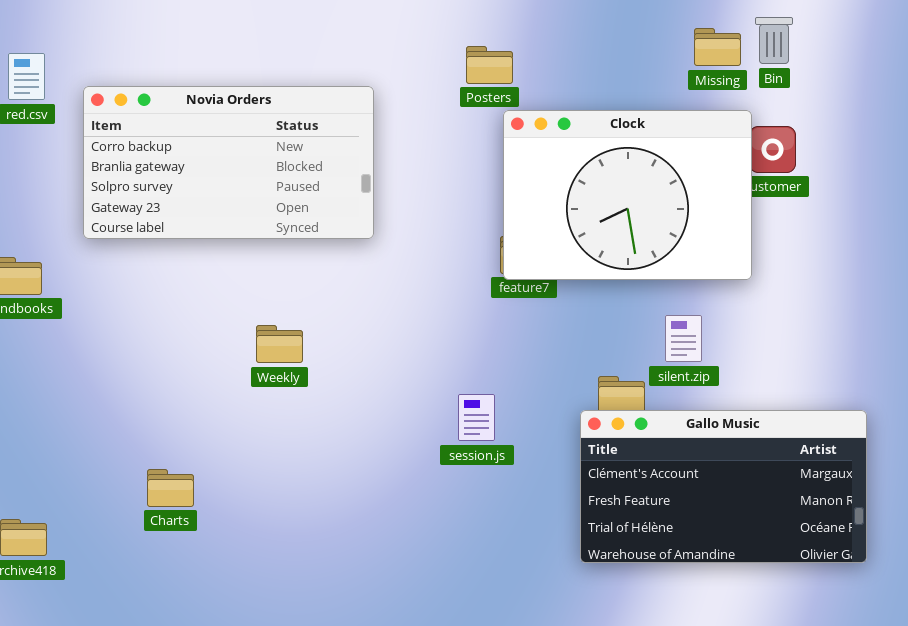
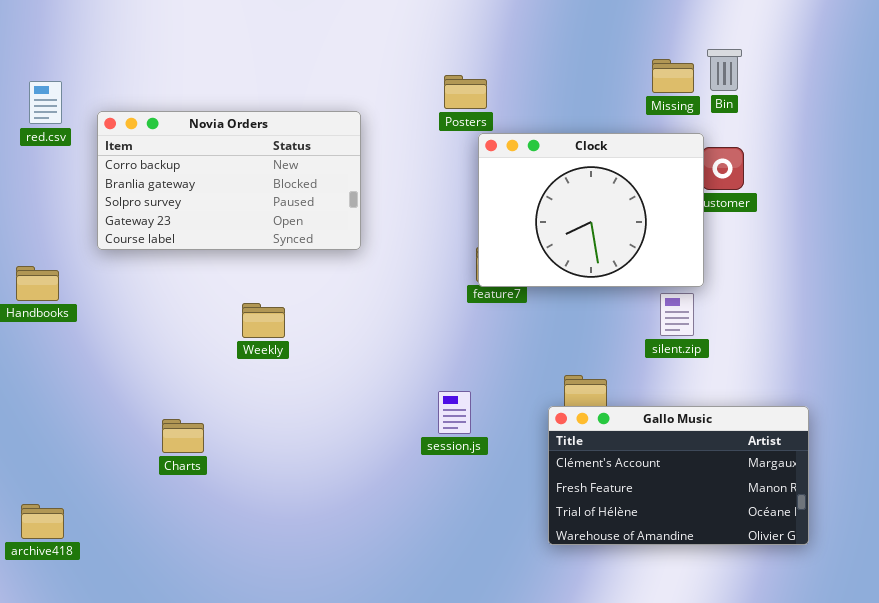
silent.zip: [665,315,702,362] -> [660,293,694,336], moved
Weekly: [256,325,303,363] -> [242,303,285,338], moved
Charts: [147,469,194,507] -> [162,419,204,453], moved

